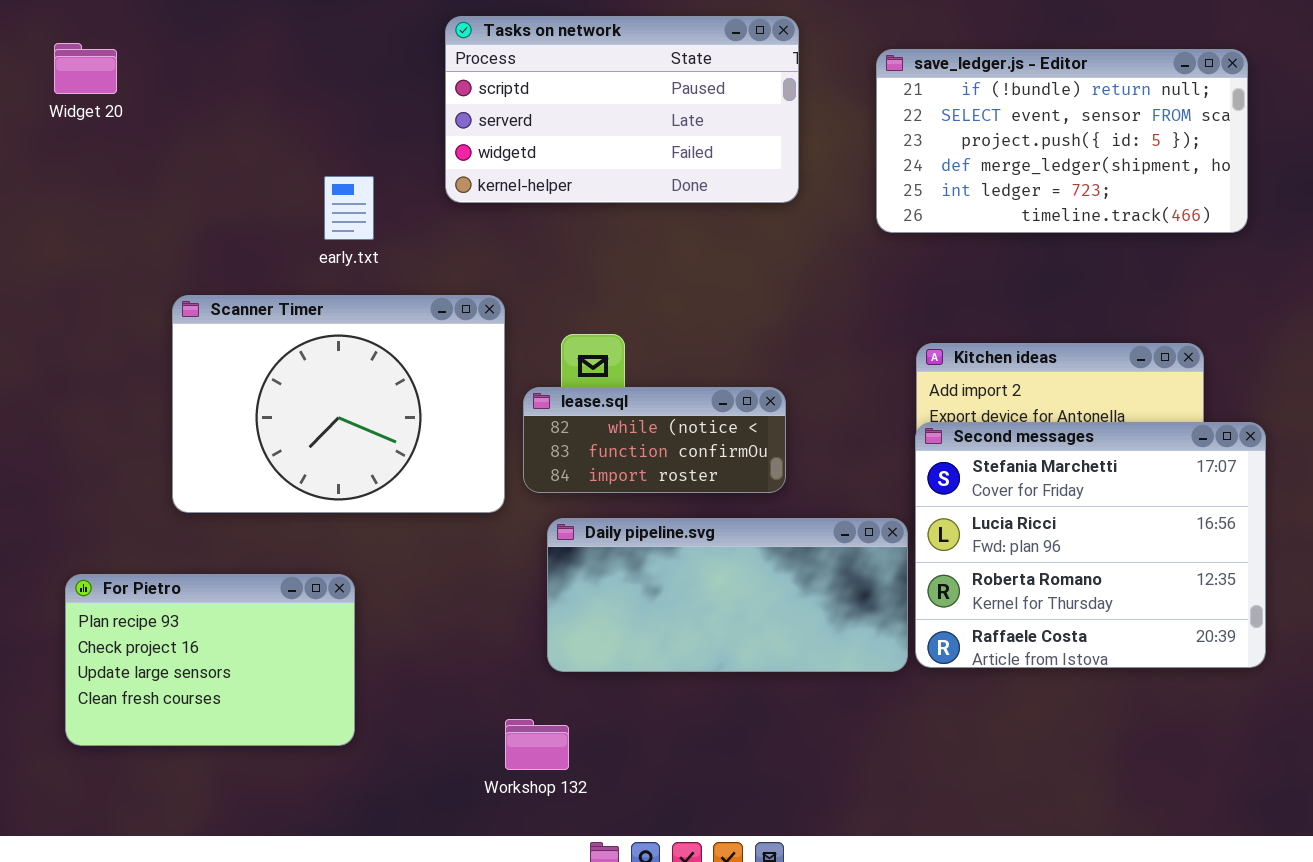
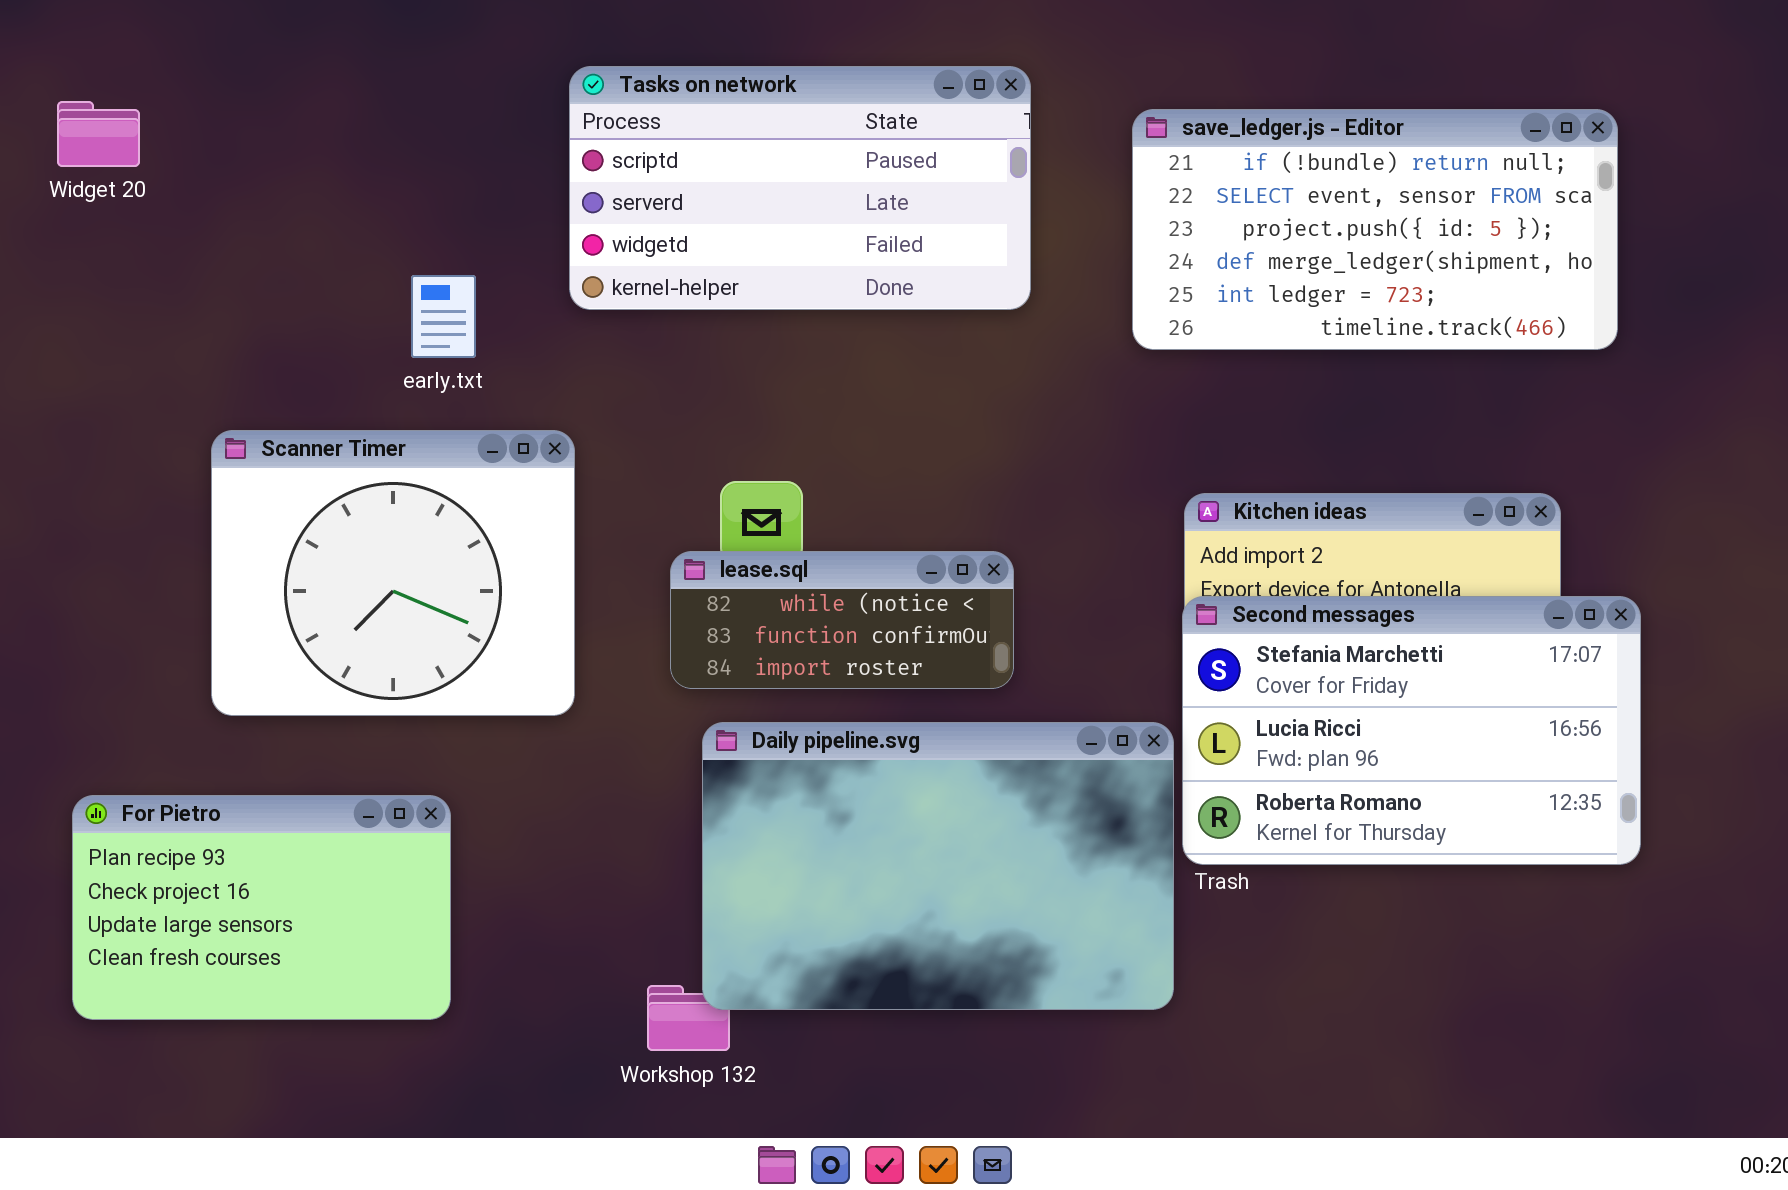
Scanner Timer: [172,295,505,513] -> [211,430,575,716], resized
Second messages: [915,422,1266,668] -> [1182,596,1641,865], resized
Daily pipeline.svg: [547,518,908,672] -> [702,722,1174,1010], resized

